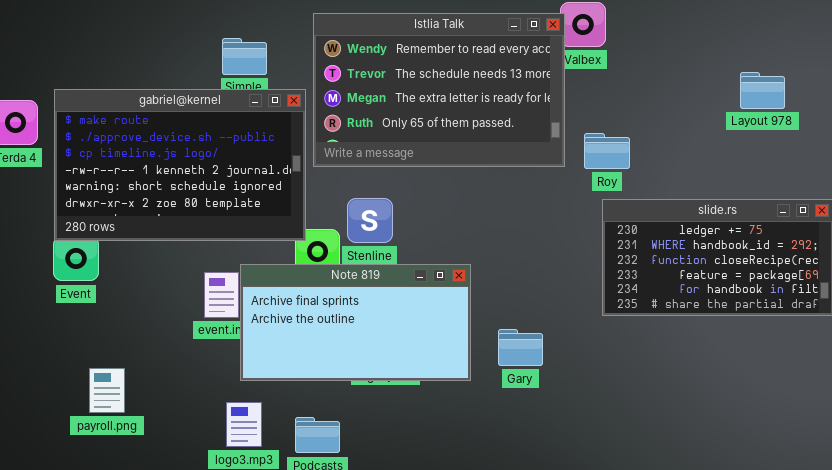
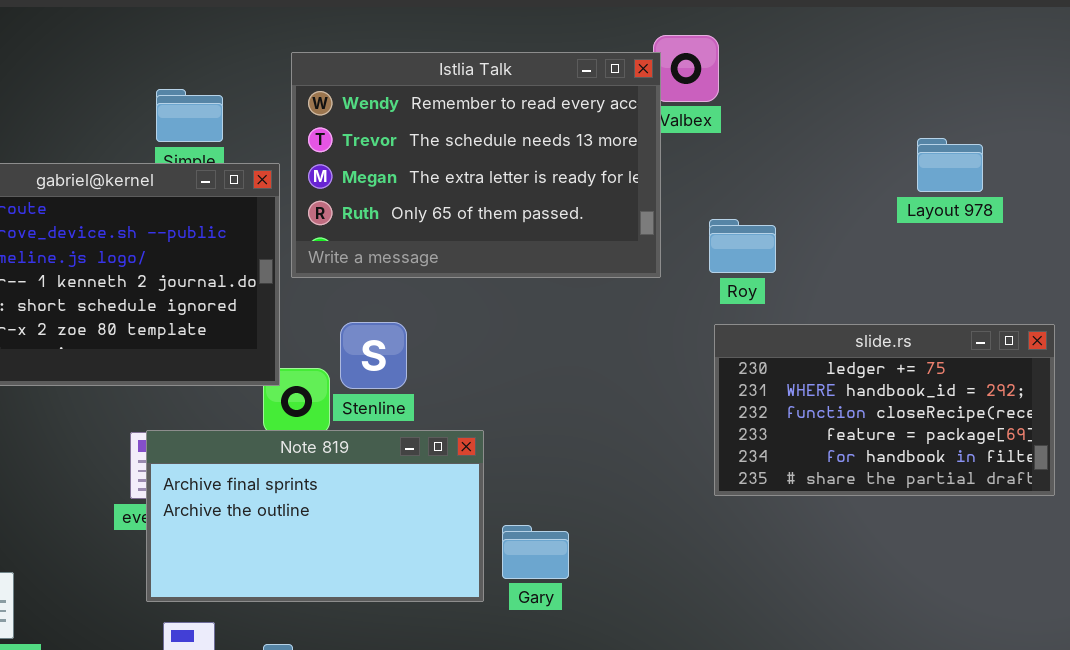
Roy: [584,133,630,169] -> [709,219,776,273], moved
Note 819: [240,264,471,381] -> [146,430,484,602], moved
Gary: [498,329,543,366] -> [502,525,569,579], moved

